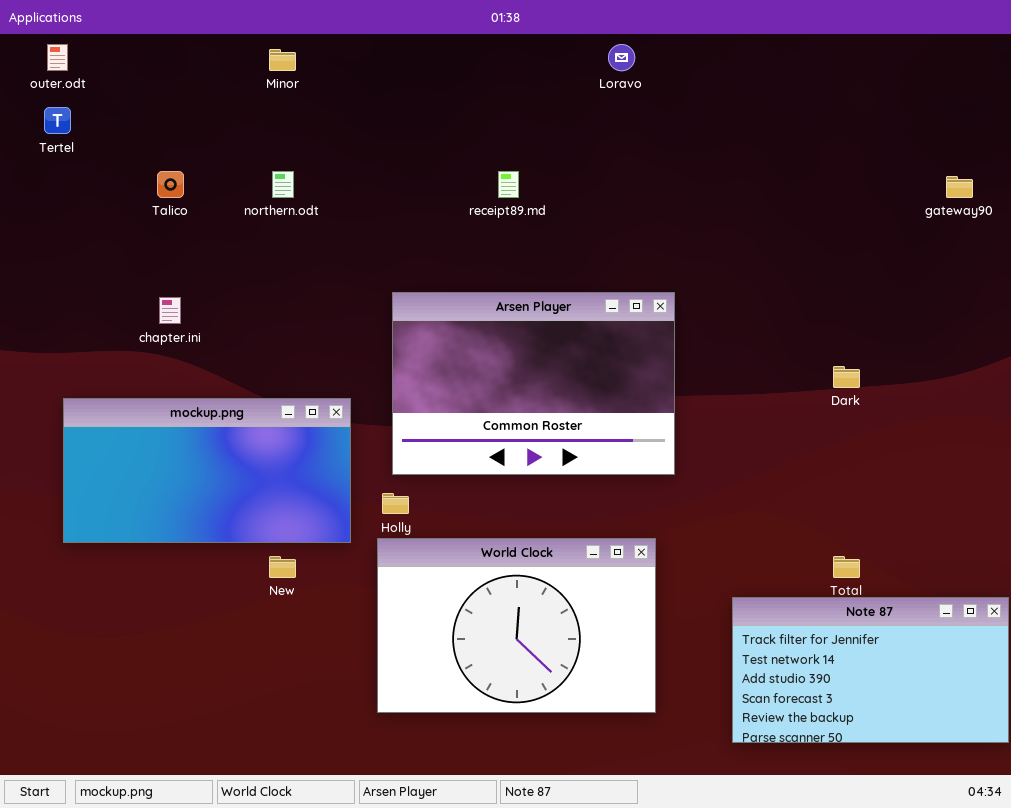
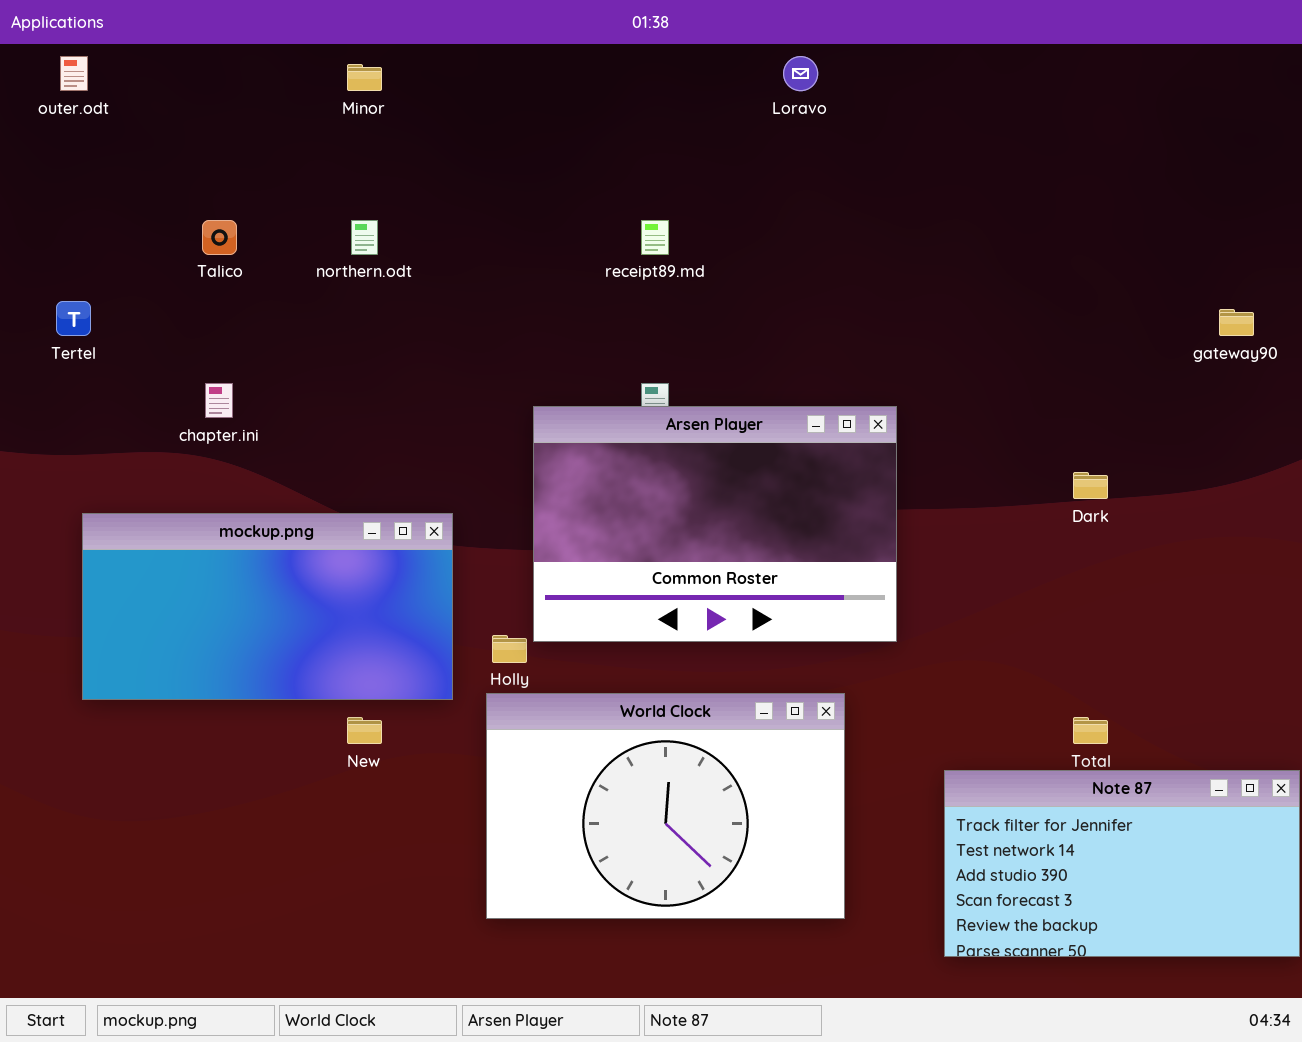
Tertel: [44,107,71,134] -> [56,301,91,336], moved
gateway90: [946,176,973,198] -> [1219,309,1254,336], moved
Arsen Player: [392,292,675,475] -> [533,406,897,642], moved

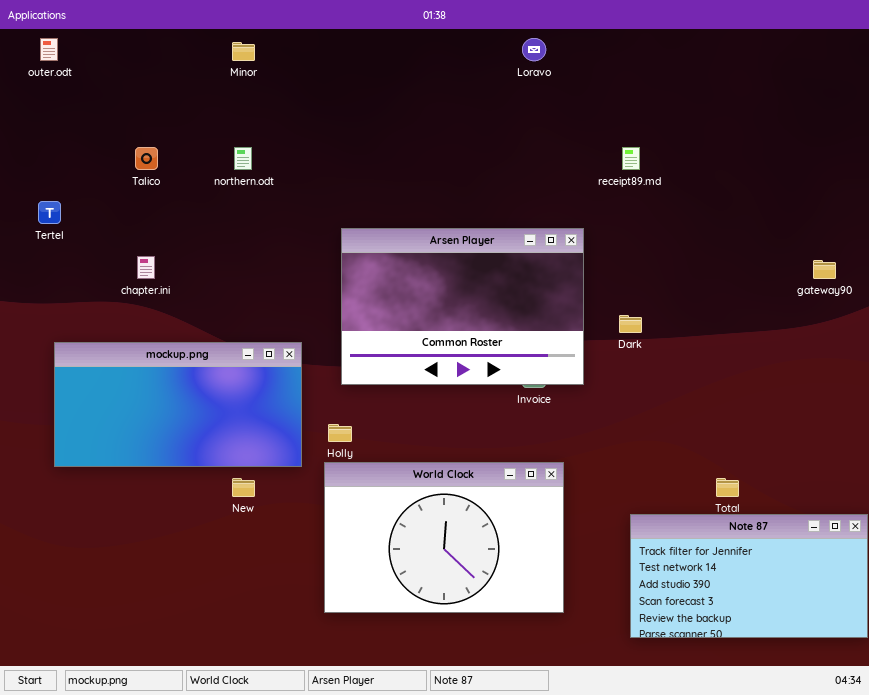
receipt89.md: [641,220,669,255] -> [622,147,640,170], moved
gateway90: [1219,309,1254,336] -> [813,260,836,279], moved
Arsen Player: [533,406,897,642] -> [341,228,584,385], moved
Dark: [1073,472,1108,499] -> [619,315,642,333], moved

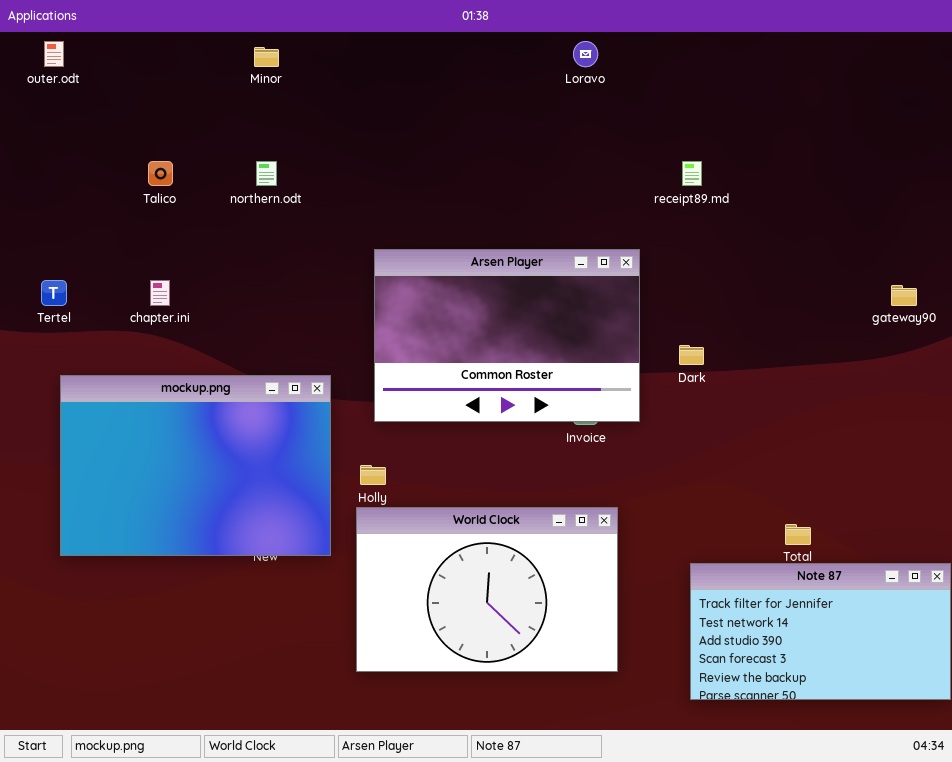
Tertel: [38,201,61,224] -> [41,280,67,306], moved
mockup.png: [54,342,302,467] -> [60,375,331,556], resized

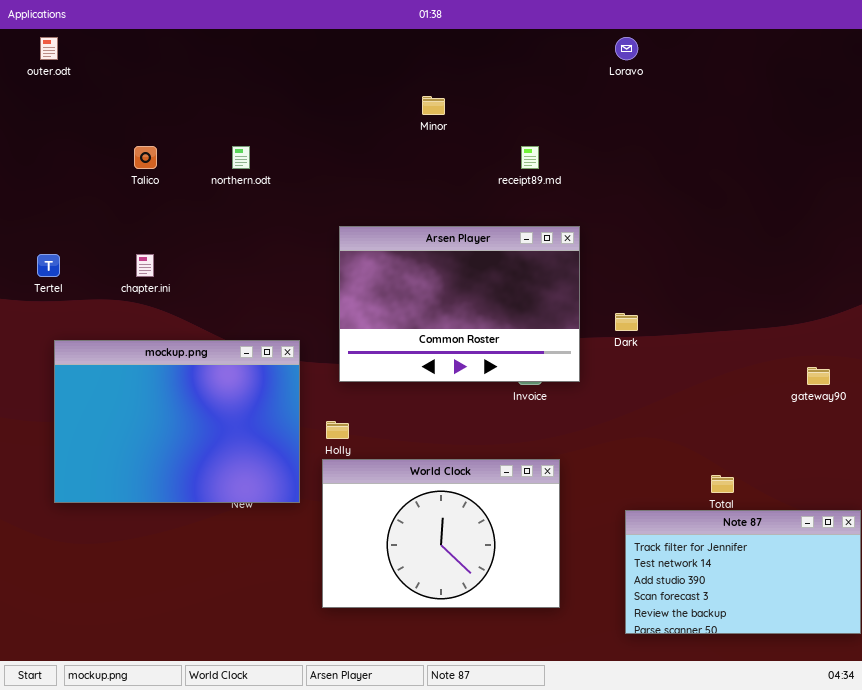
Loravo: [573,41,598,67] -> [615,37,638,60], moved
Minor: [254,47,279,67] -> [422,96,445,115], moved
receipt89.md: [682,161,702,186] -> [521,146,539,169], moved
gateway90: [891,285,917,306] -> [807,367,830,385], moved

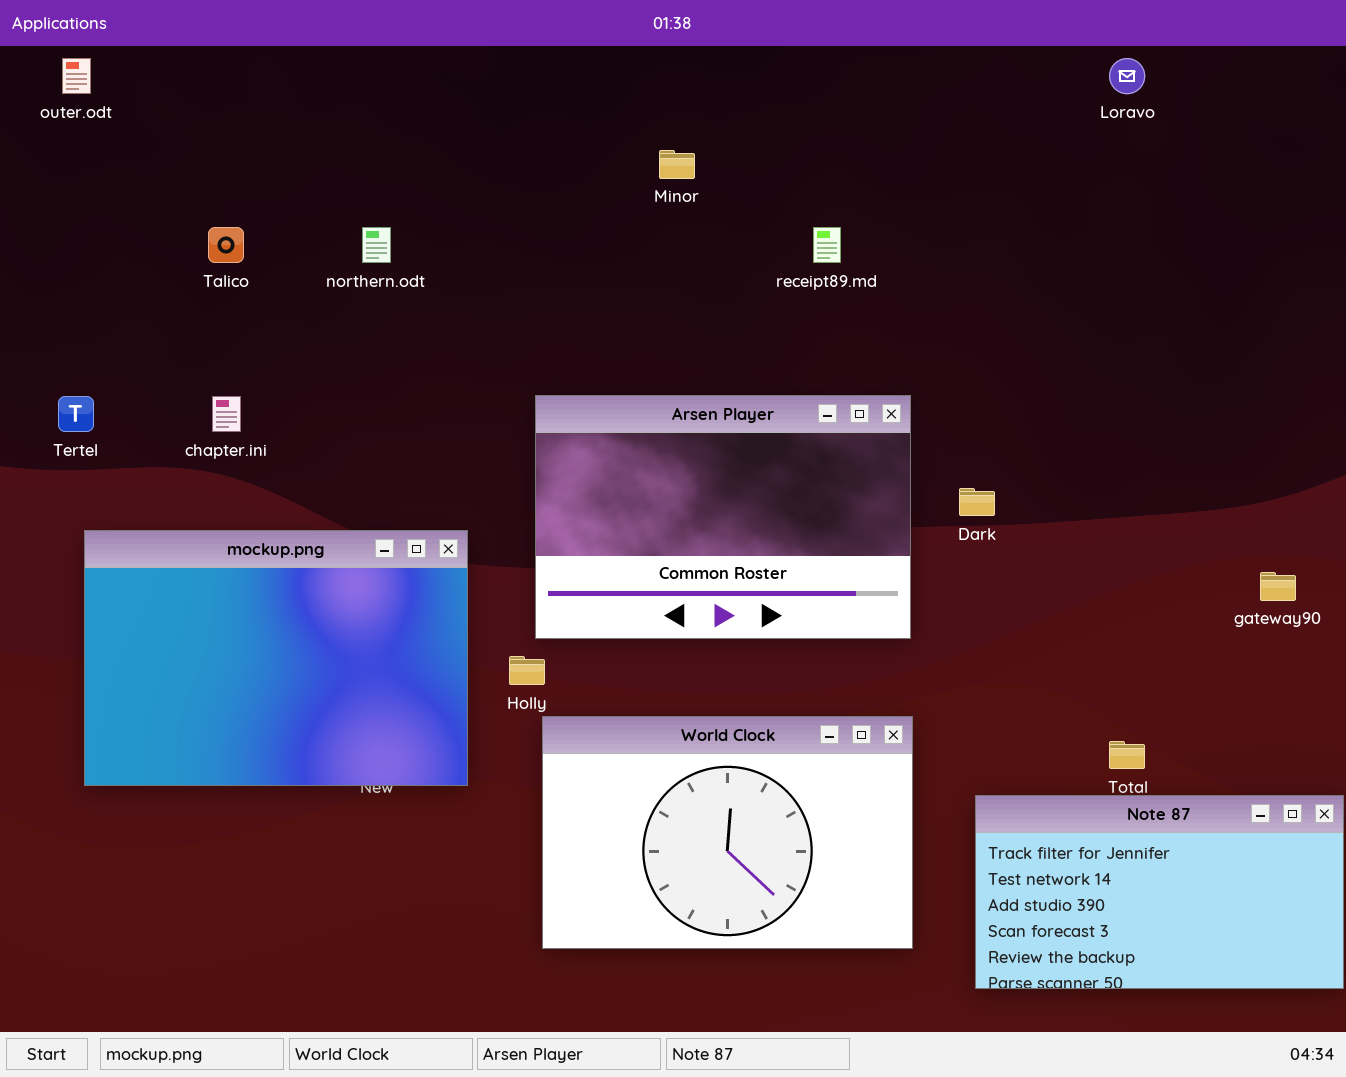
Loravo: [615,37,638,60] -> [1109,58,1145,94], moved
Arsen Player: [339,226,580,382] -> [535,395,911,639], moved
World Clock: [322,459,560,608] -> [542,716,913,949], moved

